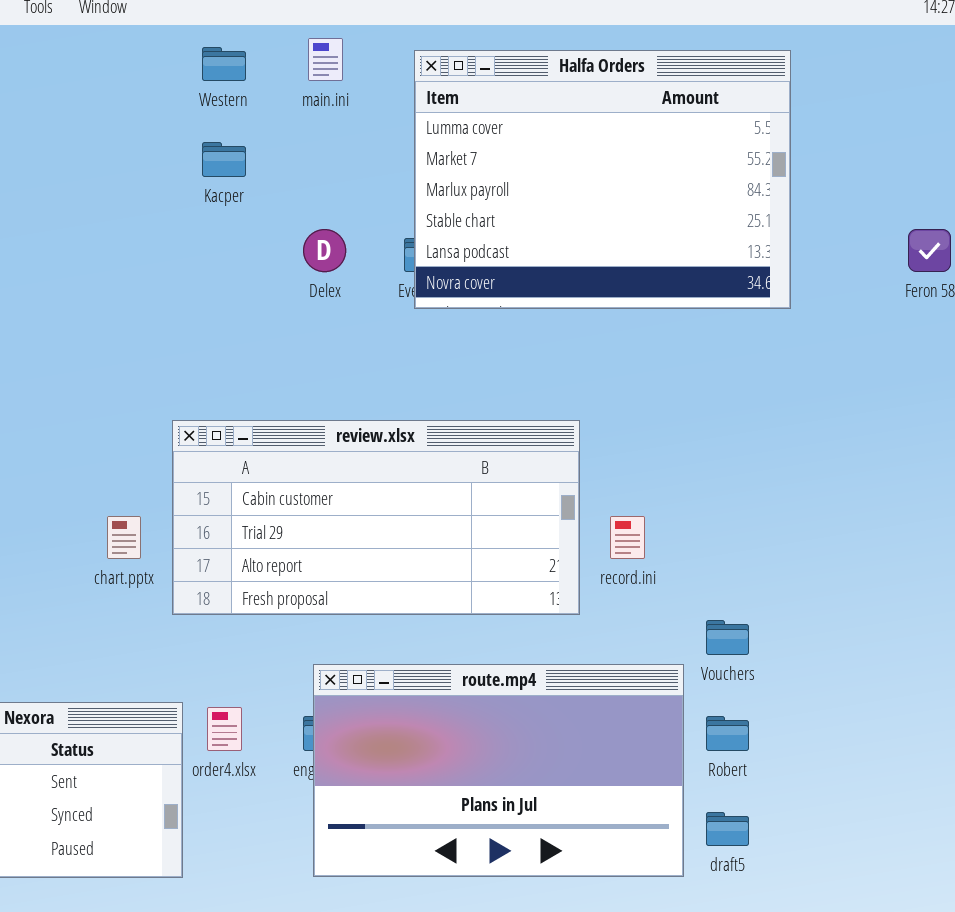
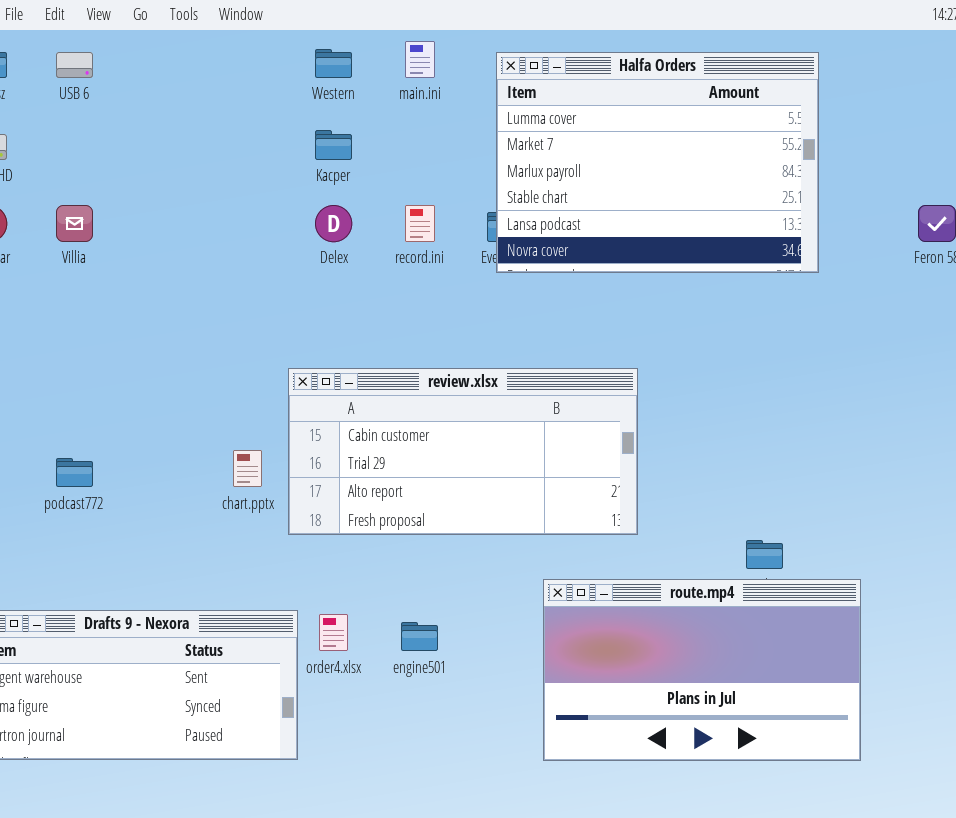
Delex: [303,229,346,272] -> [315,205,352,242], moved
record.ini: [610,516,645,559] -> [405,205,435,242], moved
route.mp4: [313,664,684,877] -> [543,579,861,761], moved

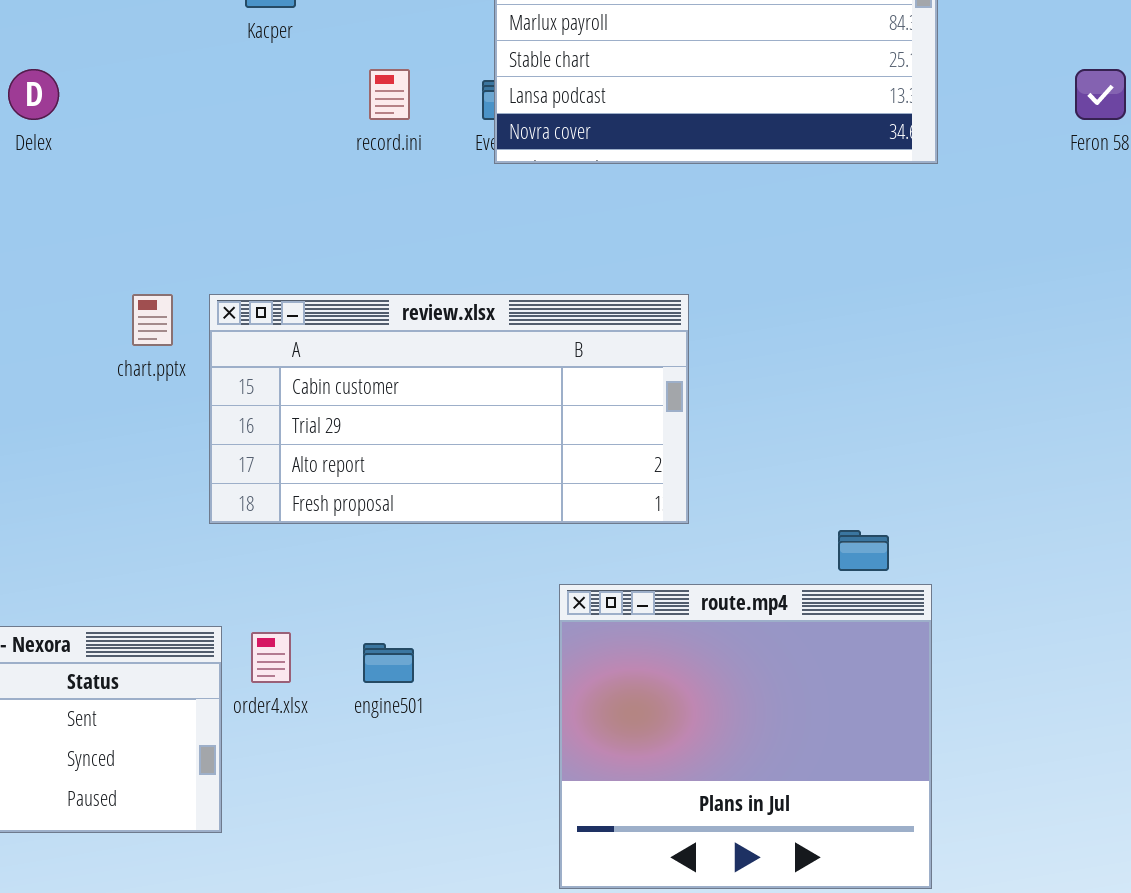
Delex: [315,205,352,242] -> [8,69,59,120], moved
chart.pptx: [233,450,262,487] -> [132,294,173,346], moved
route.mp4: [543,579,861,761] -> [559,584,932,889], resized

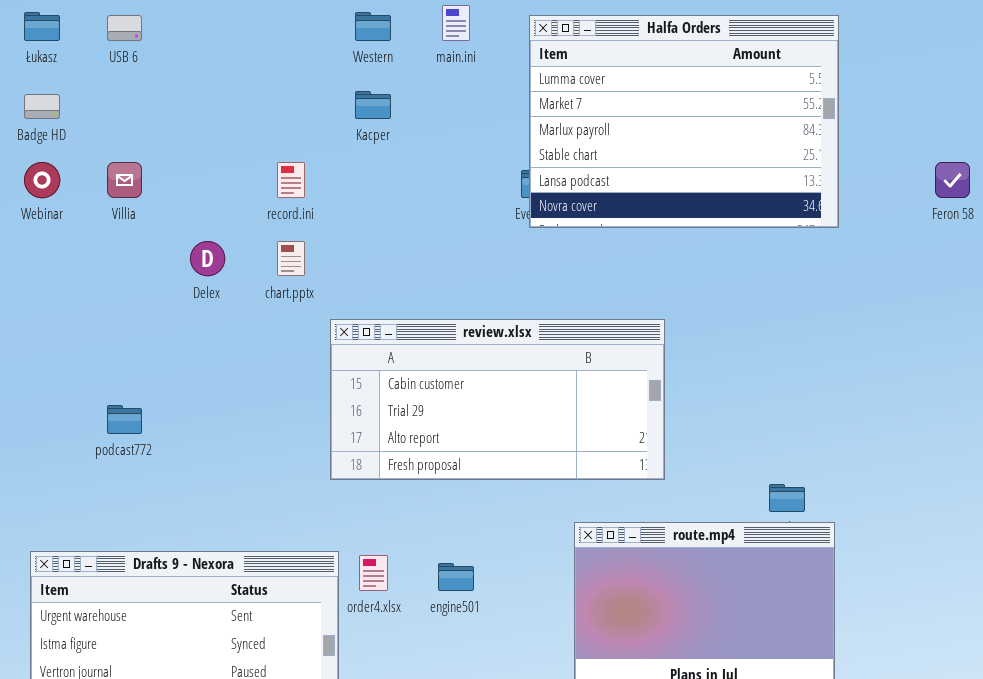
Delex: [8,69,59,120] -> [190,241,225,276], moved
record.ini: [369,69,410,120] -> [277,162,305,198], moved
chart.pptx: [132,294,173,346] -> [277,241,305,276], moved

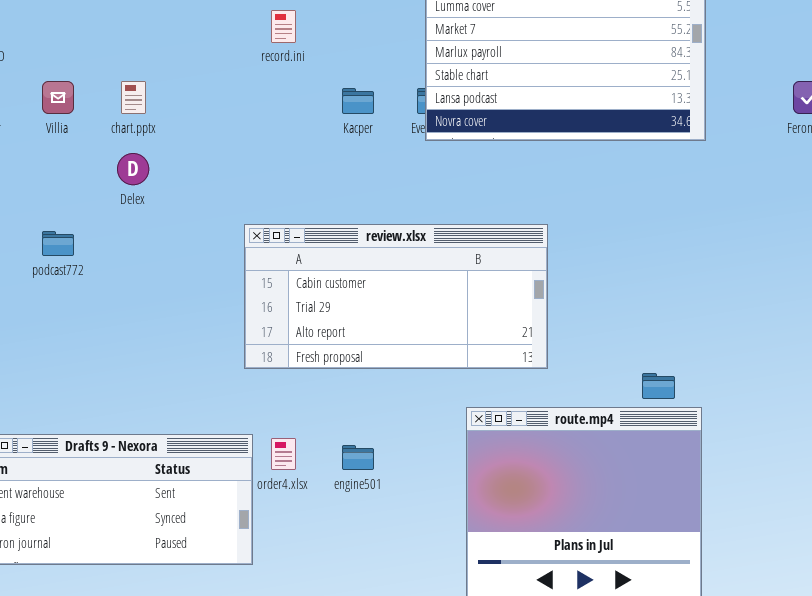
Kacper: [355,91,391,119] -> [342,88,374,114], moved
record.ini: [277,162,305,198] -> [271,10,296,43], moved
chart.pptx: [277,241,305,276] -> [121,81,146,114], moved
podcast772: [107,405,142,434] -> [42,231,74,256], moved

